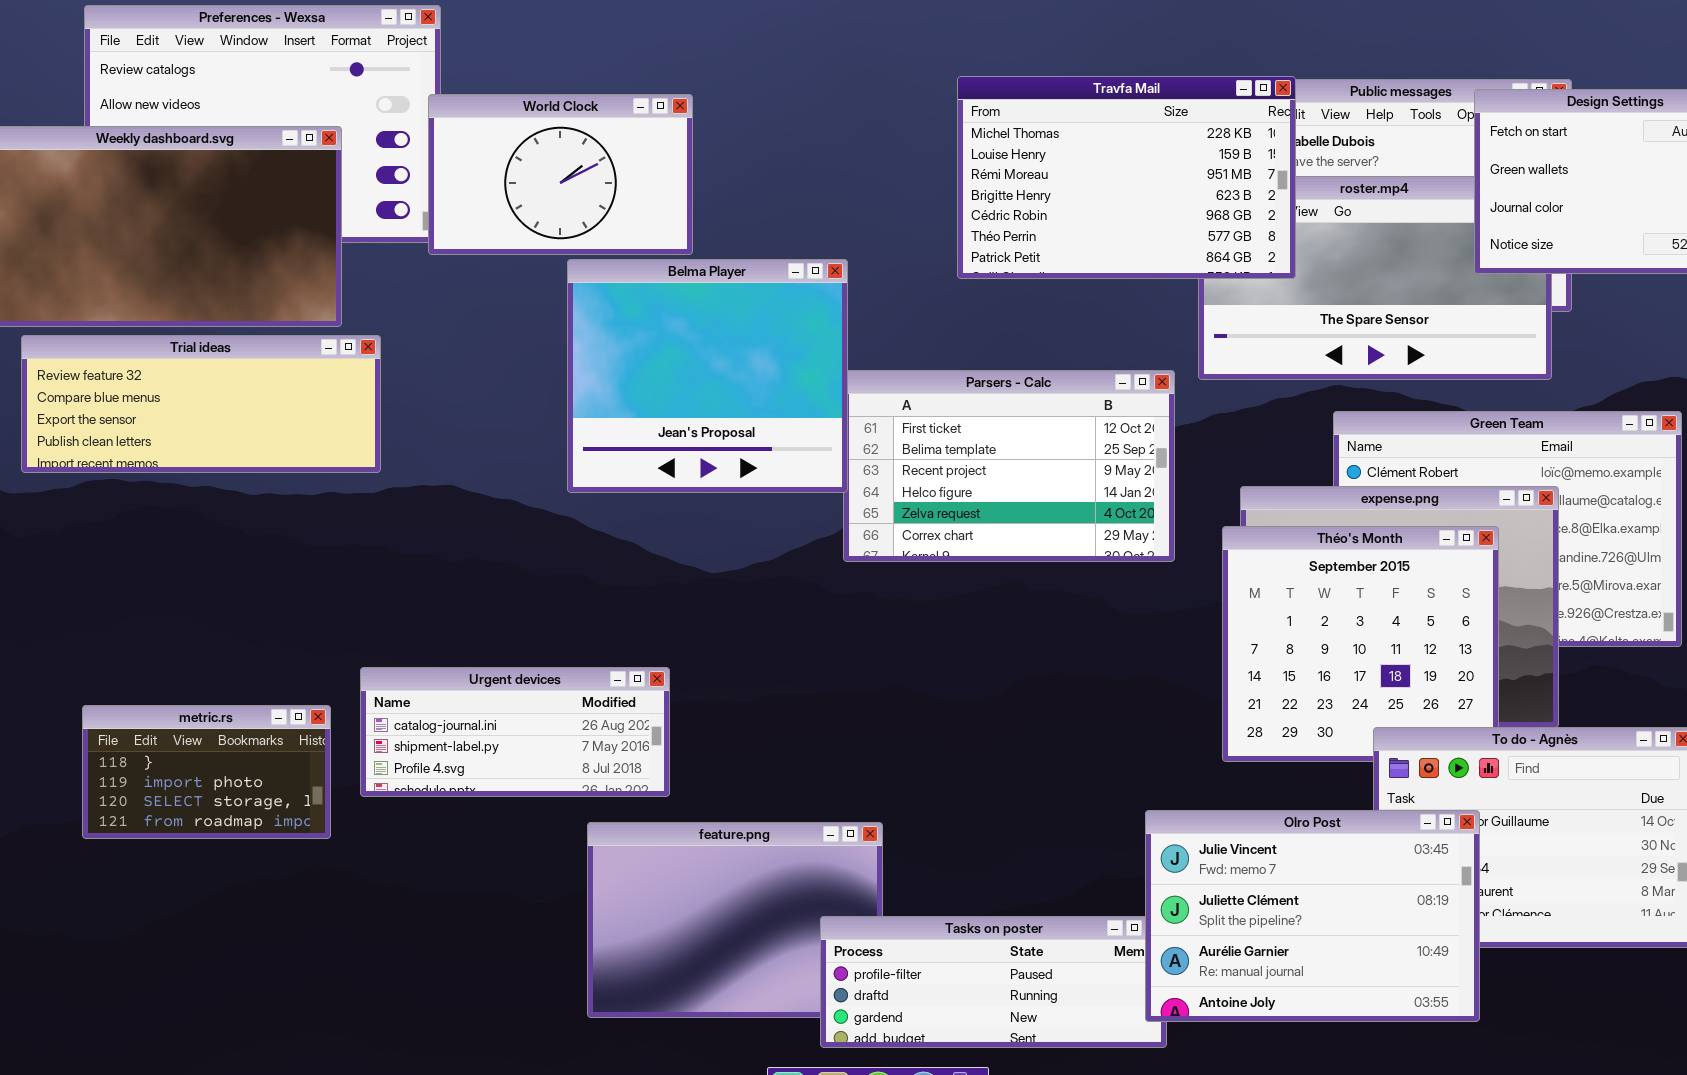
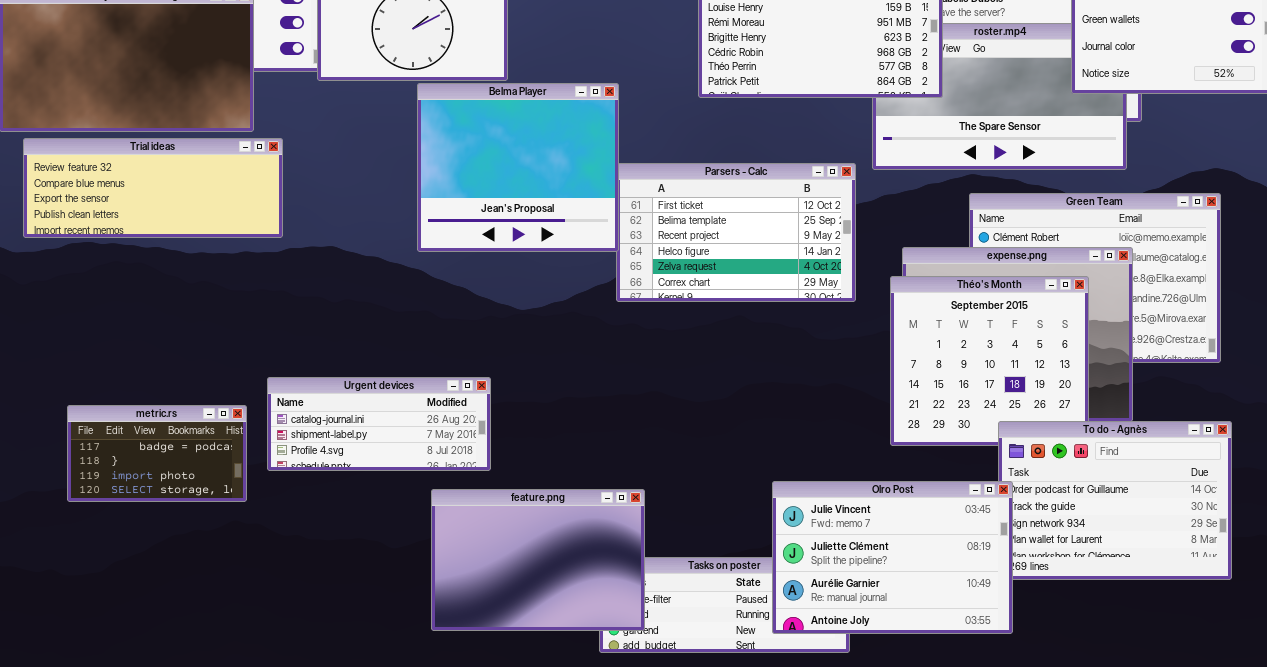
metric.rs: [82,705,331,839] -> [67,405,247,502], scrolled up 1 row
Olro Post: [1145,810,1480,1022] -> [772,481,1013,634], moved
feature.png: [587,822,883,1018] -> [431,489,645,631], raised

